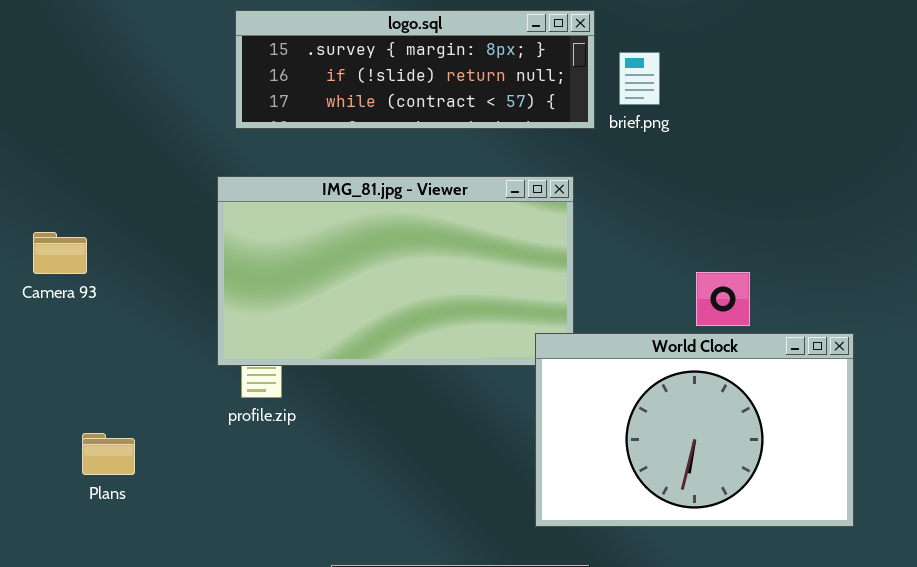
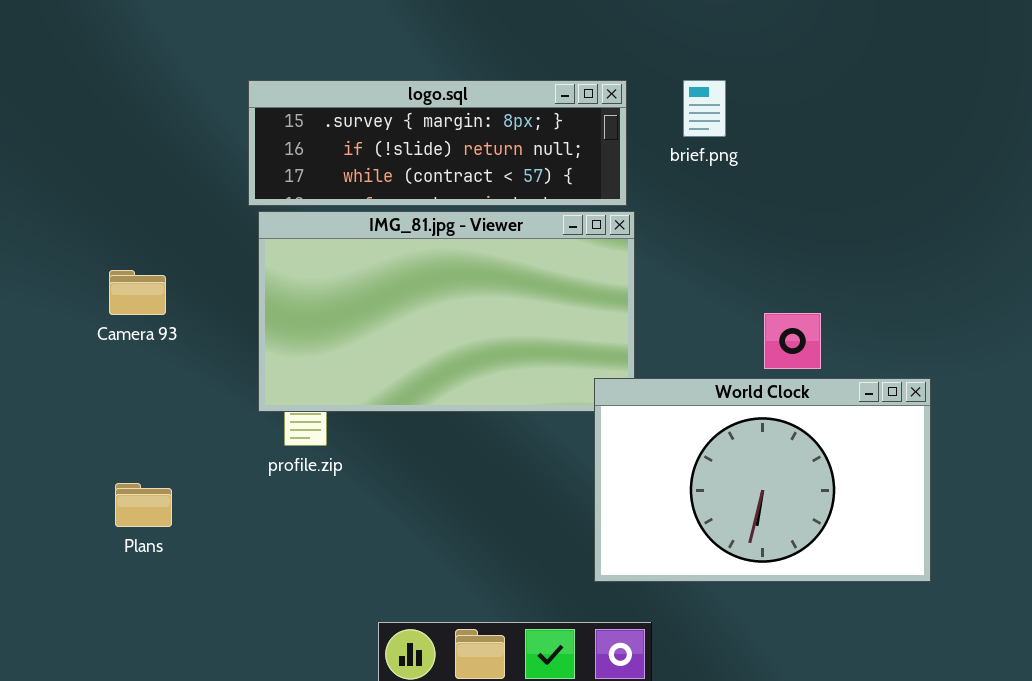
logo.sql: [235,10,595,129] -> [248,80,627,206], moved
Camera 93: [33,232,87,274] -> [109,270,166,315], moved

